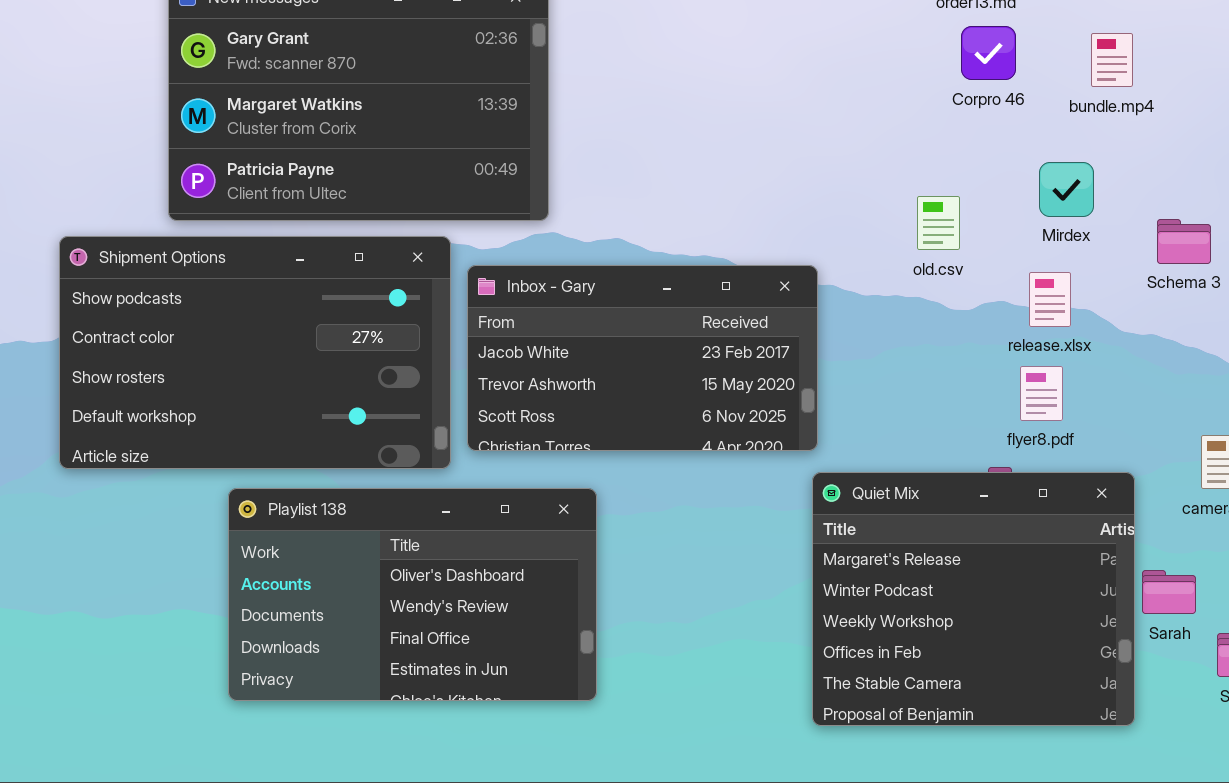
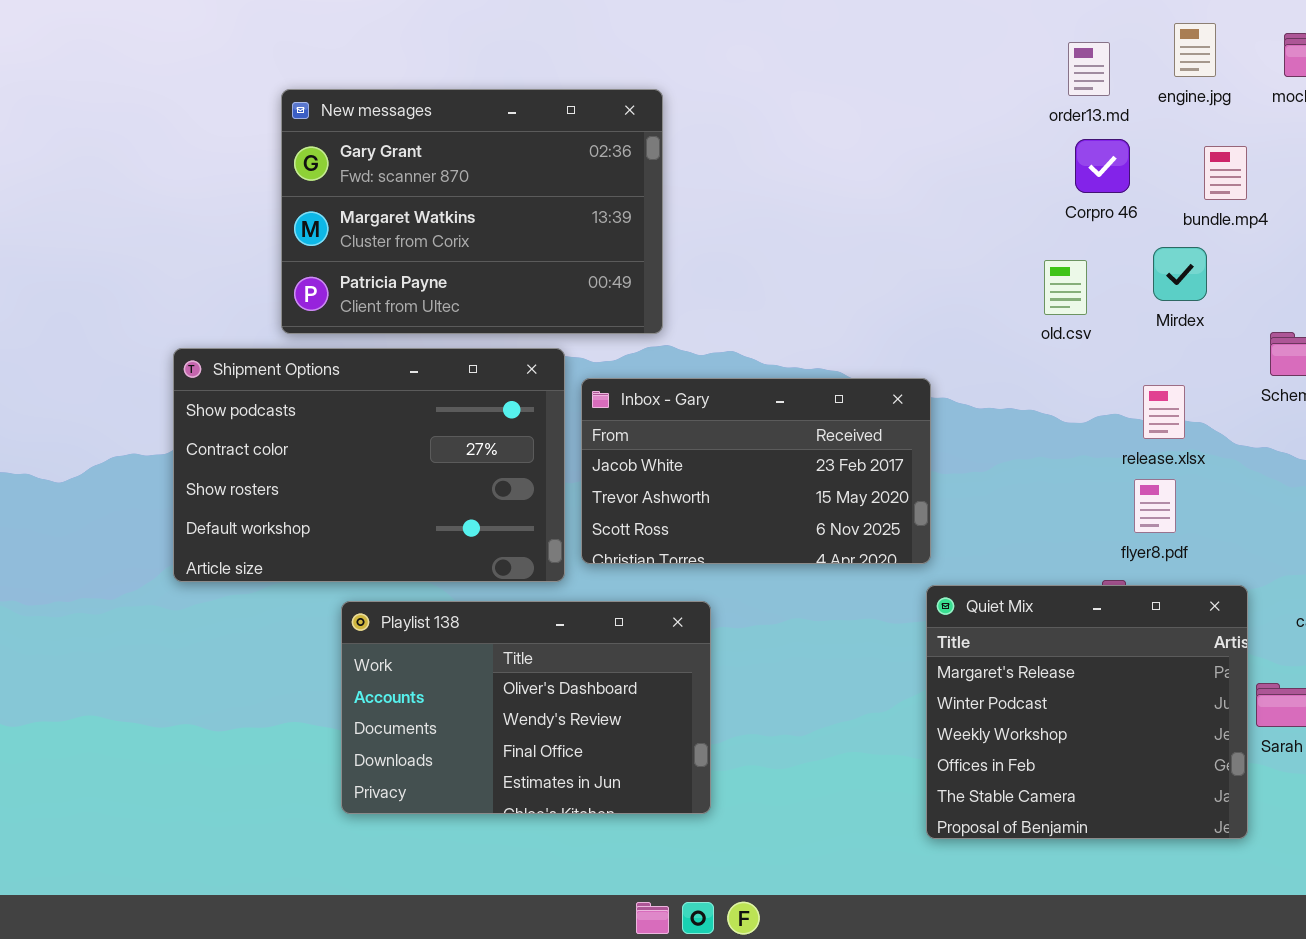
Mirdex: [1039,162,1094,217] -> [1153,247,1207,301], moved
old.csv: [917,196,960,250] -> [1044,260,1087,315], moved

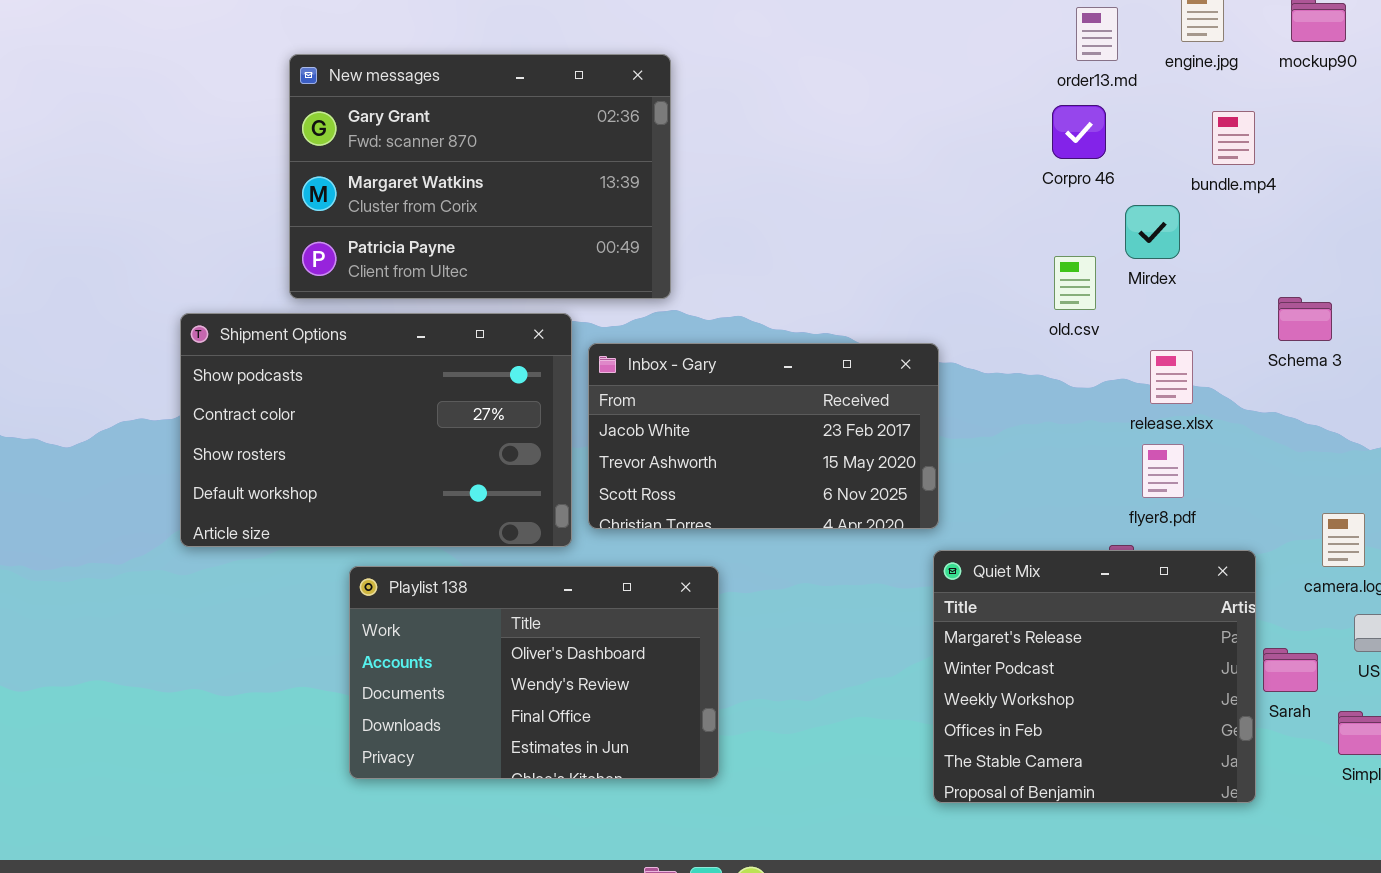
Corpro 46: [1075,139,1130,193] -> [1052,105,1106,159], moved
Mirdex: [1153,247,1207,301] -> [1125,205,1180,259], moved
old.csv: [1044,260,1087,315] -> [1054,256,1096,310], moved

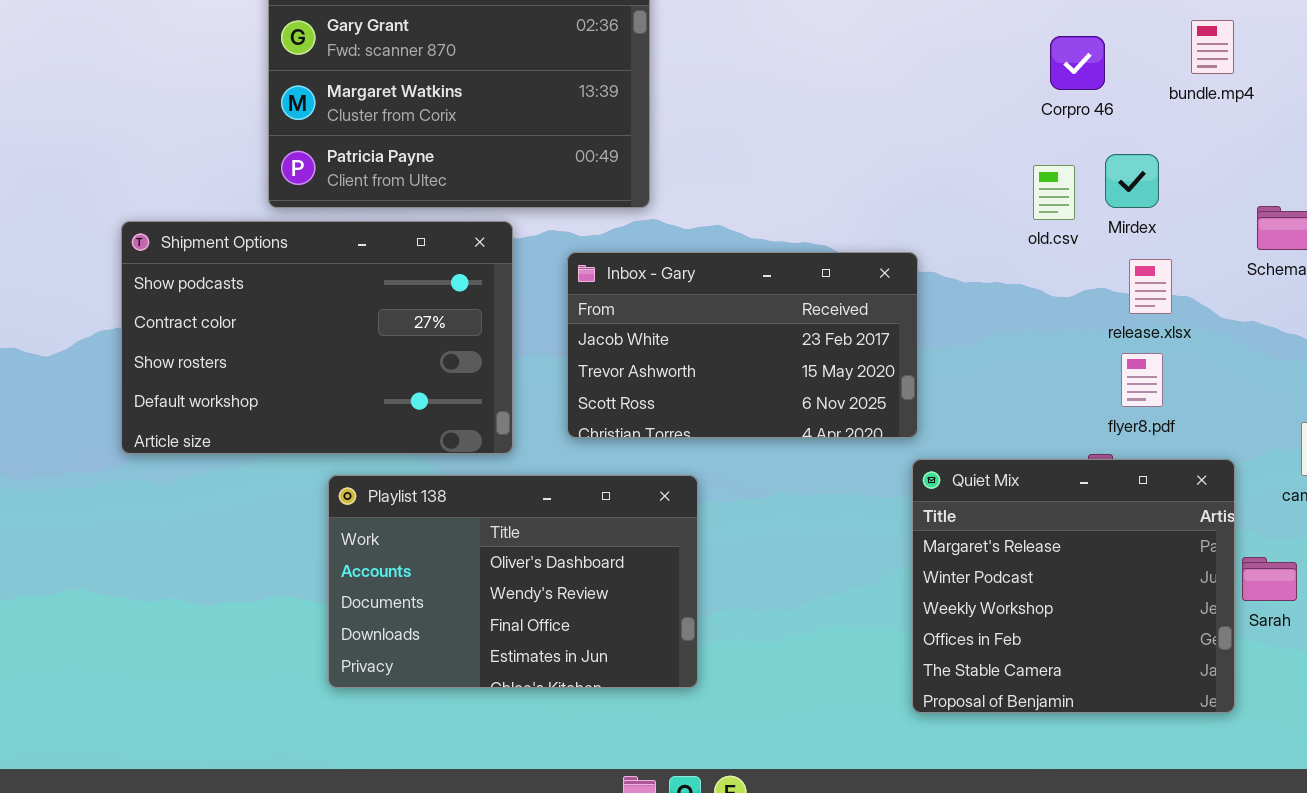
Corpro 46: [1052,105,1106,159] -> [1050,36,1105,90], moved
Mirdex: [1125,205,1180,259] -> [1105,154,1159,208], moved
Shipment Options: [180,313,572,547] -> [121,221,513,454], moved

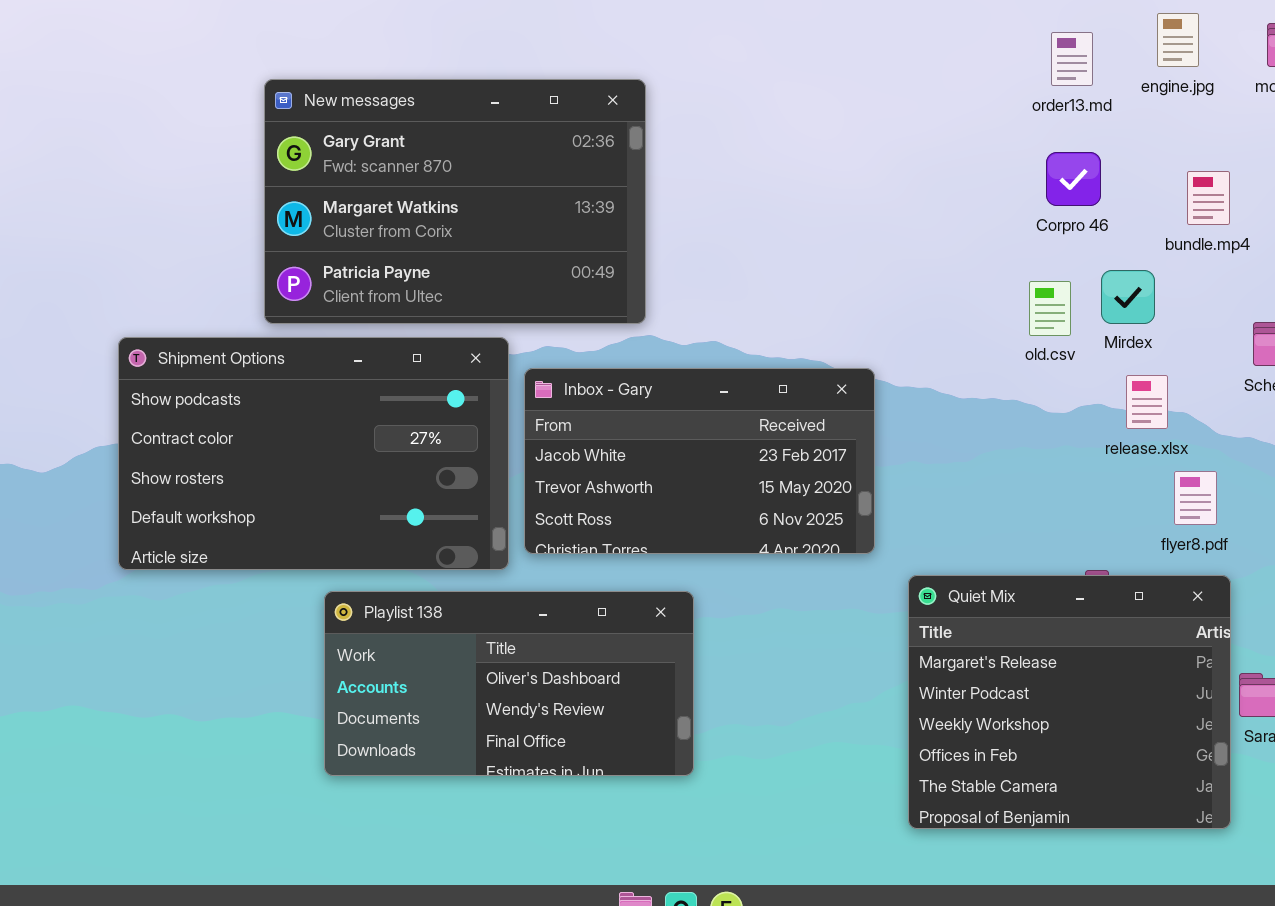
bundle.mp4: [1191,20,1234,74] -> [1187,171,1230,225], moved
Inbox - Gary: [567,252,918,438] -> [524,368,875,554], moved
flyer8.pdf: [1121,353,1163,407] -> [1174,471,1217,525], moved
Playlist 138: [328,475,698,688] -> [324,591,694,776], resized

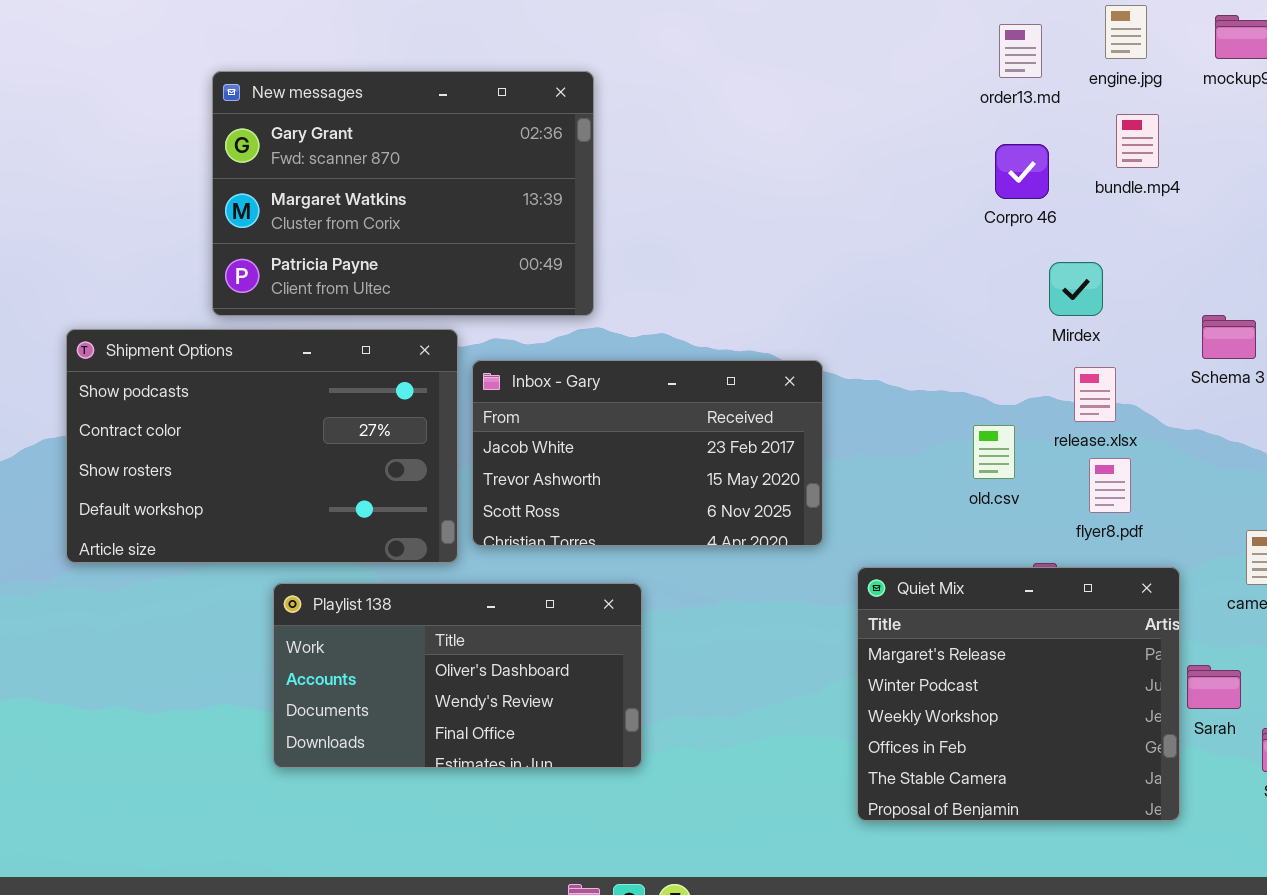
bundle.mp4: [1187,171,1230,225] -> [1116,114,1159,168], moved
old.csv: [1029,281,1071,336] -> [973,425,1015,479], moved
flyer8.pdf: [1174,471,1217,525] -> [1089,458,1131,513], moved

